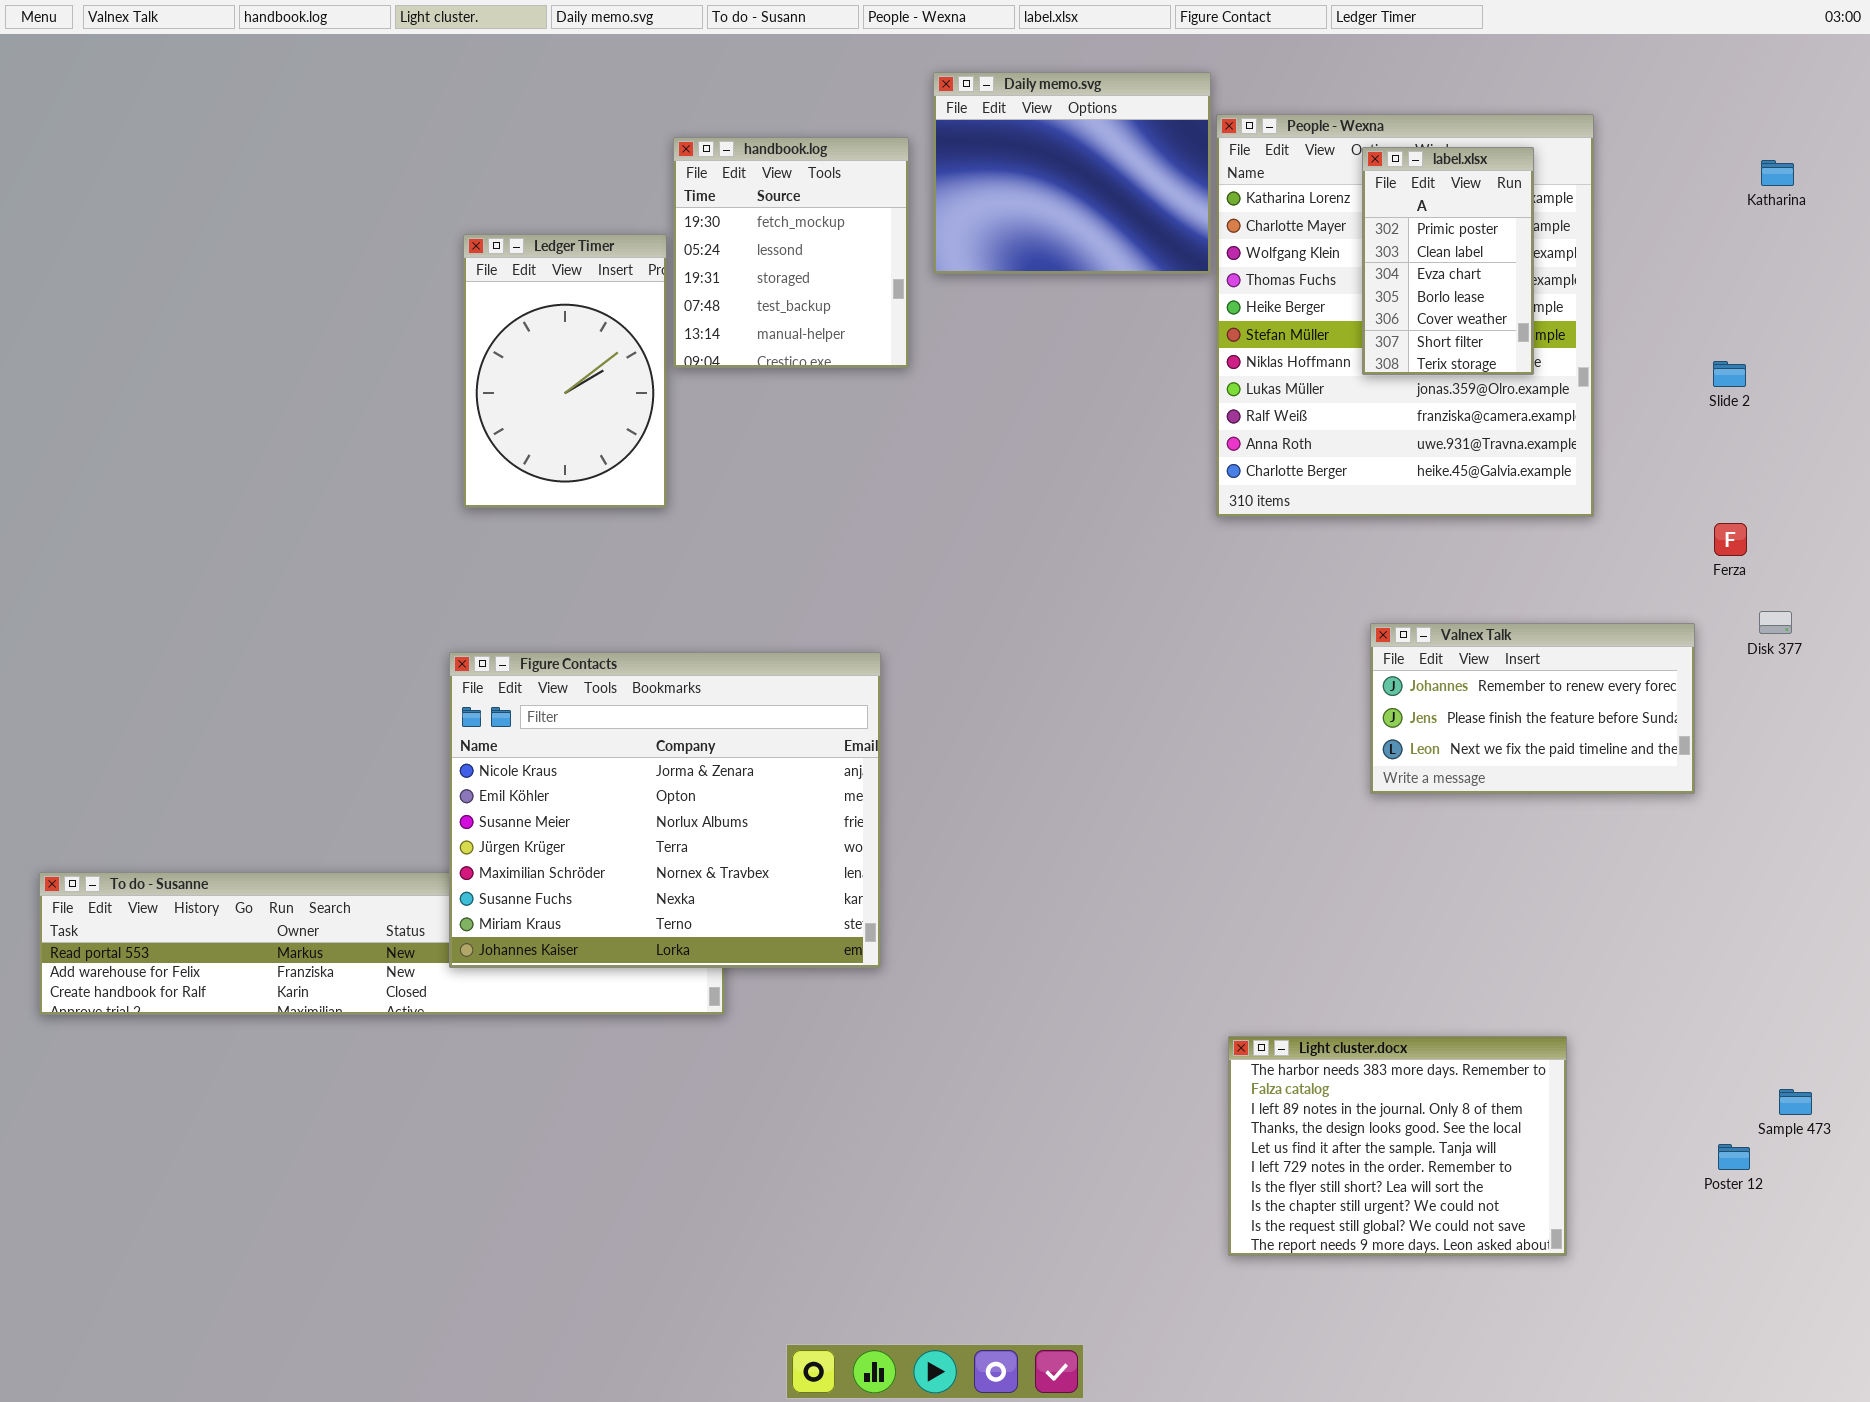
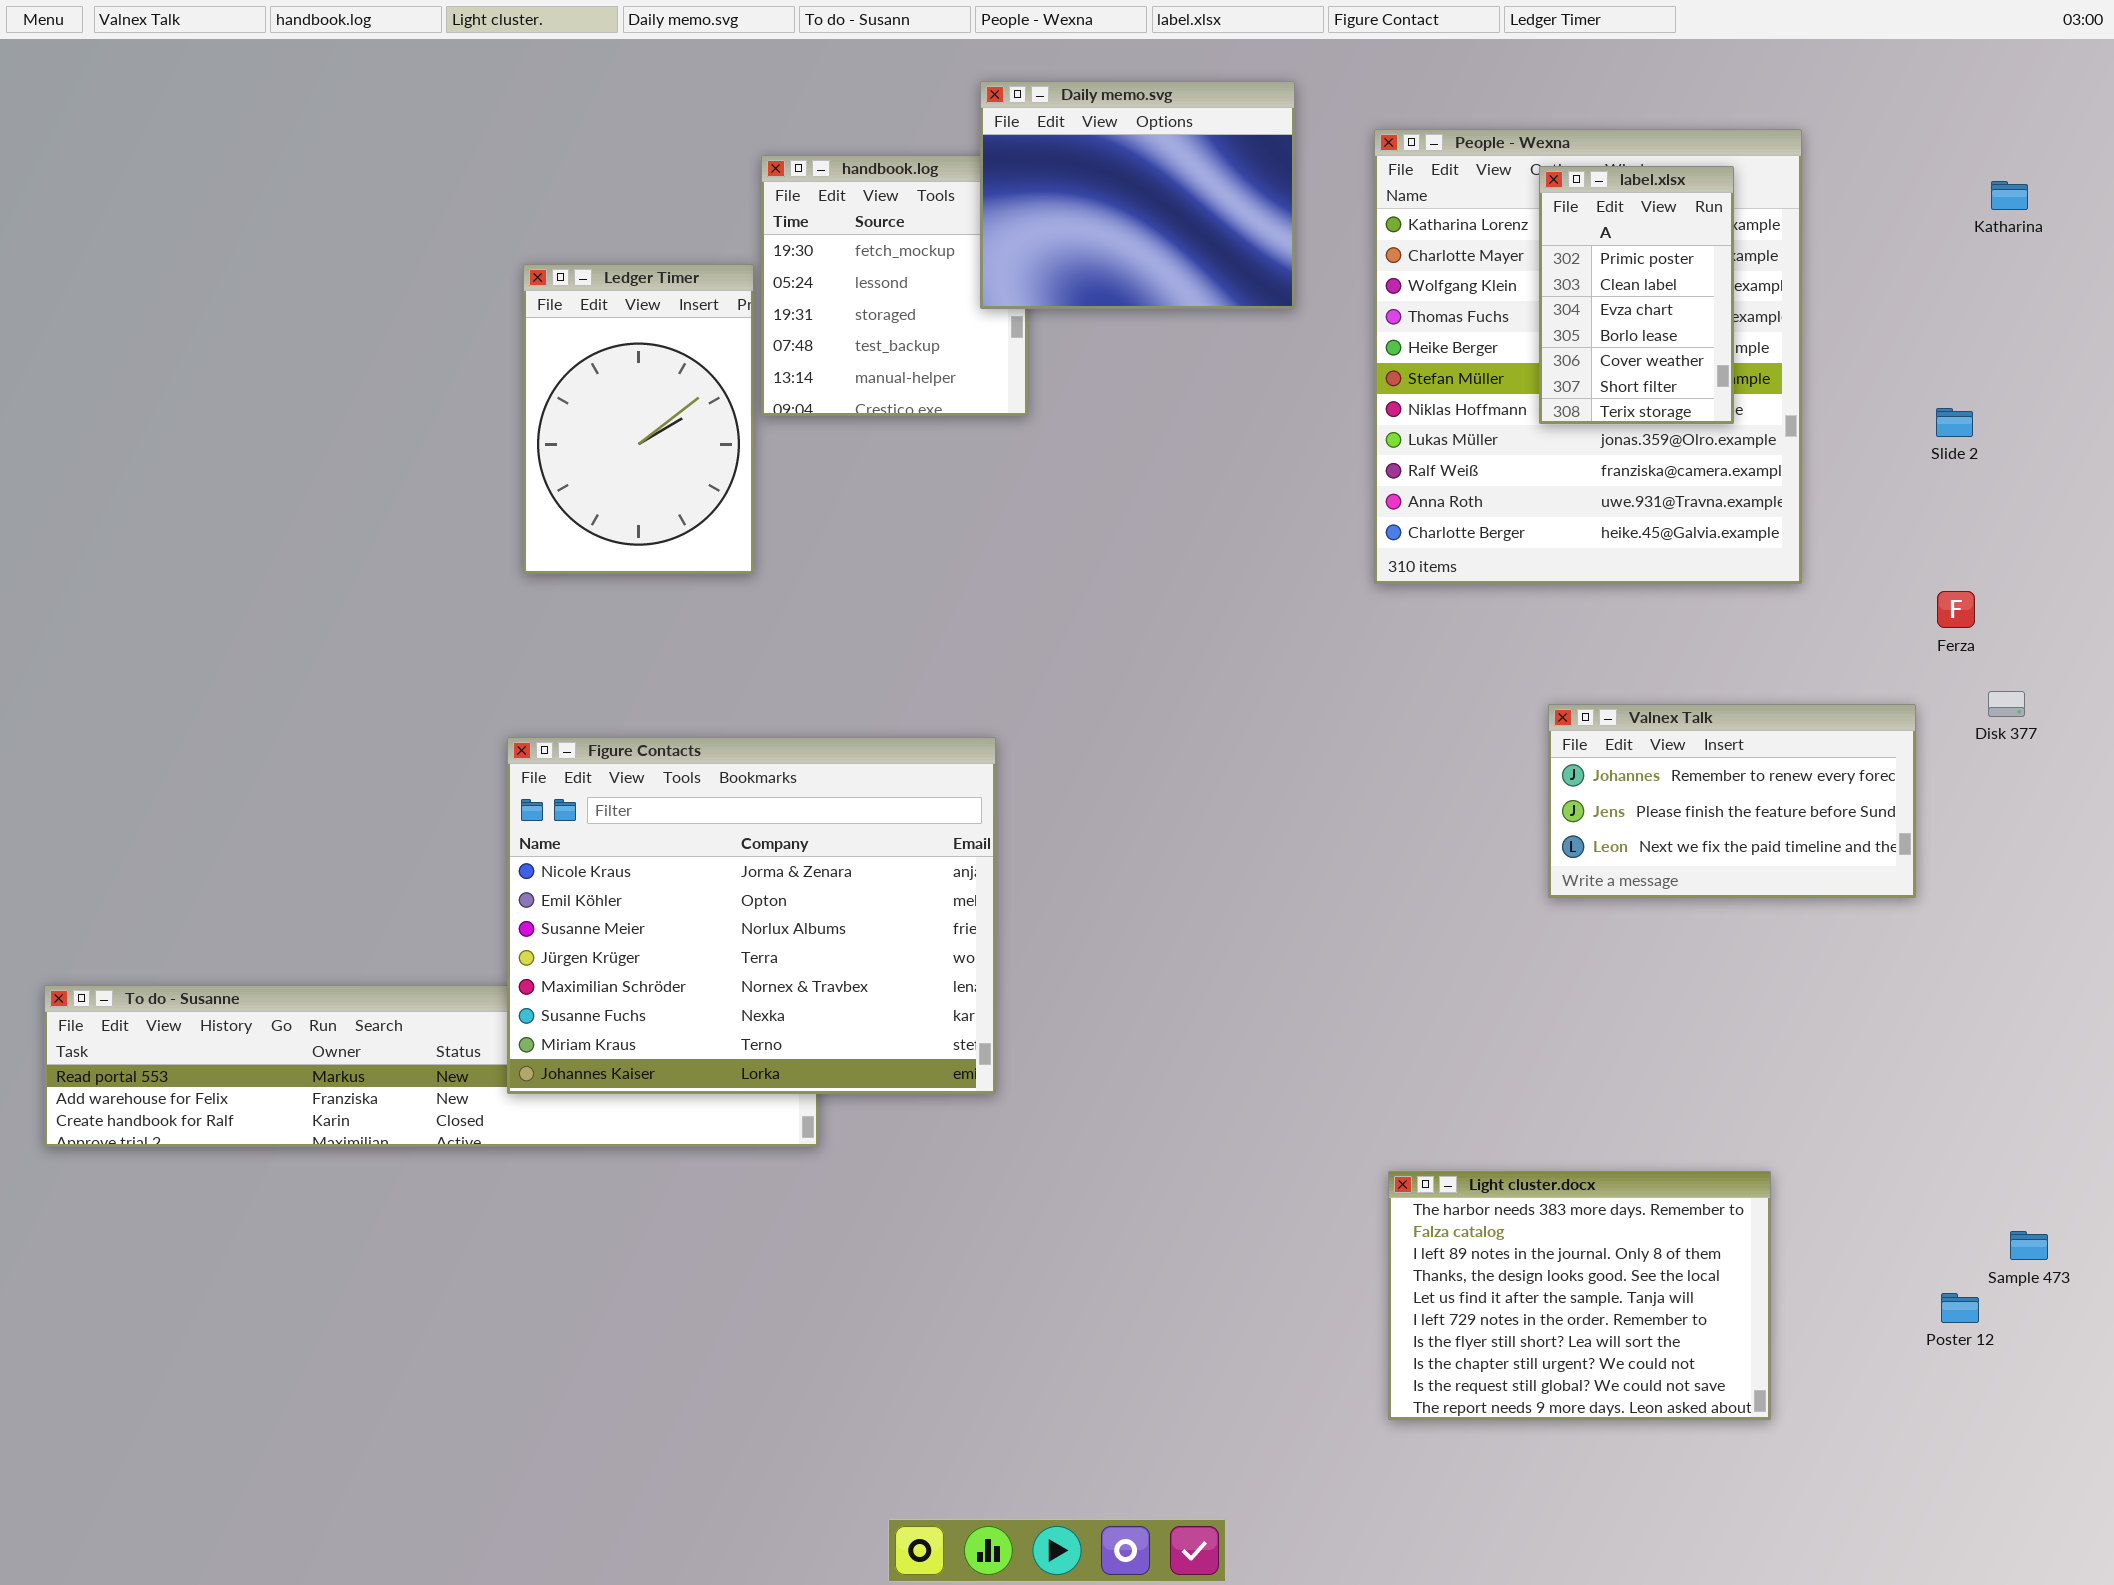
Daily memo.svg: [933,72,1211,274] -> [980,81,1295,309], moved

